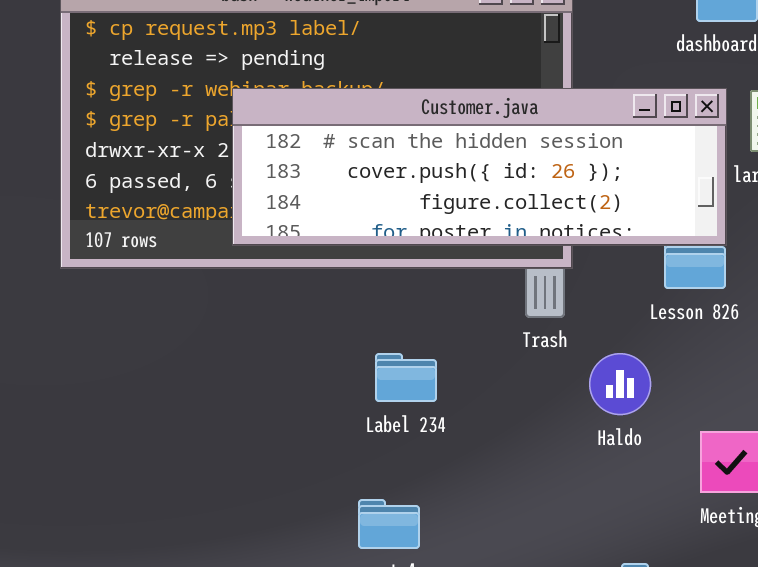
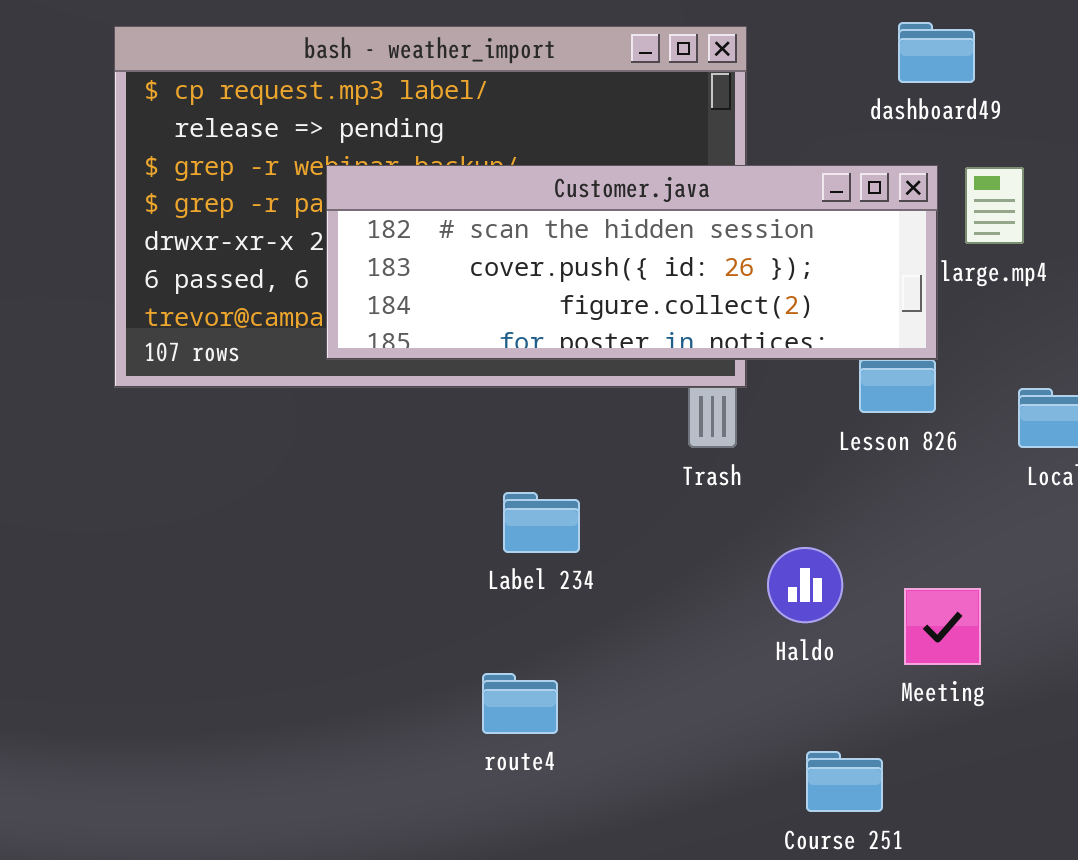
Haldo: [589,353,651,415] -> [767,547,843,623], moved

